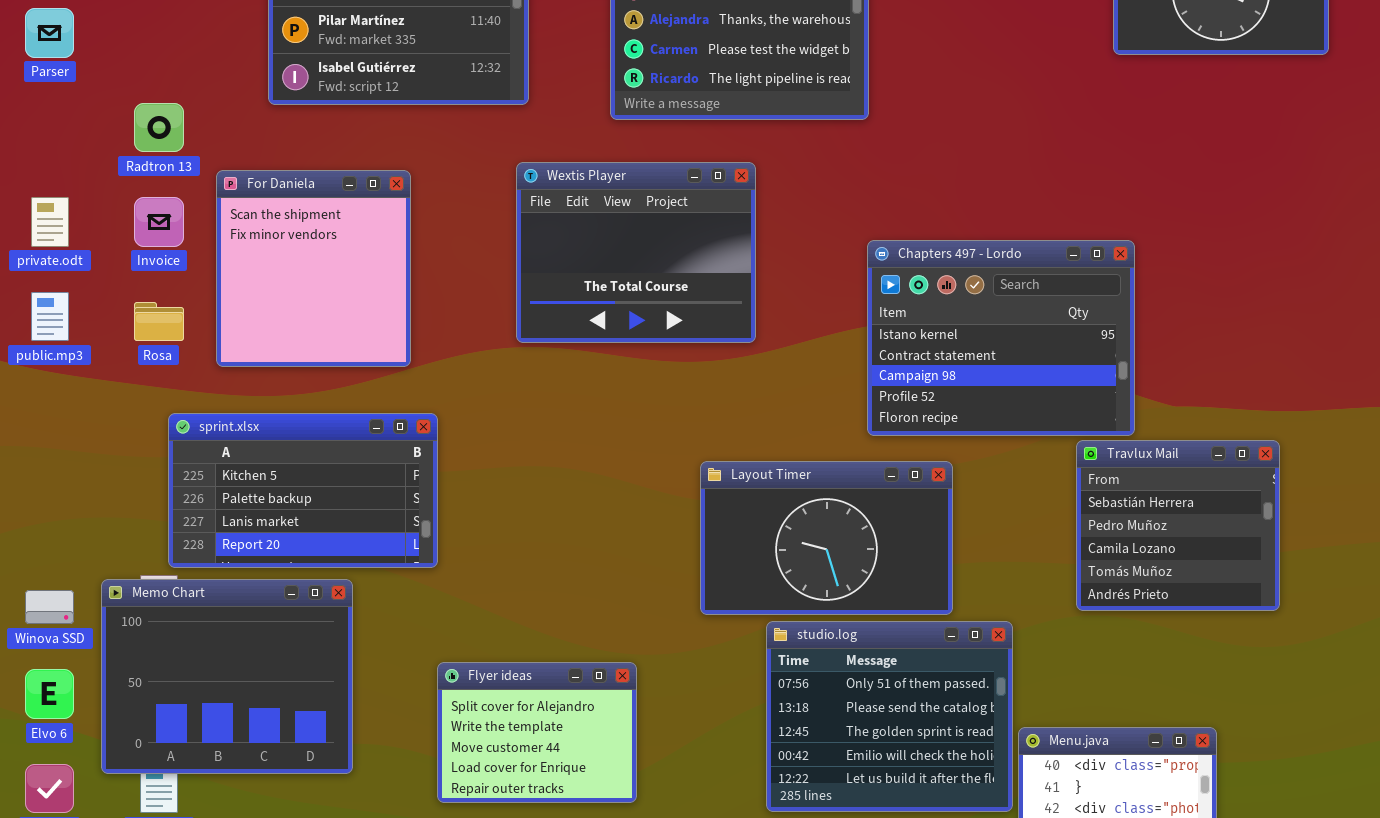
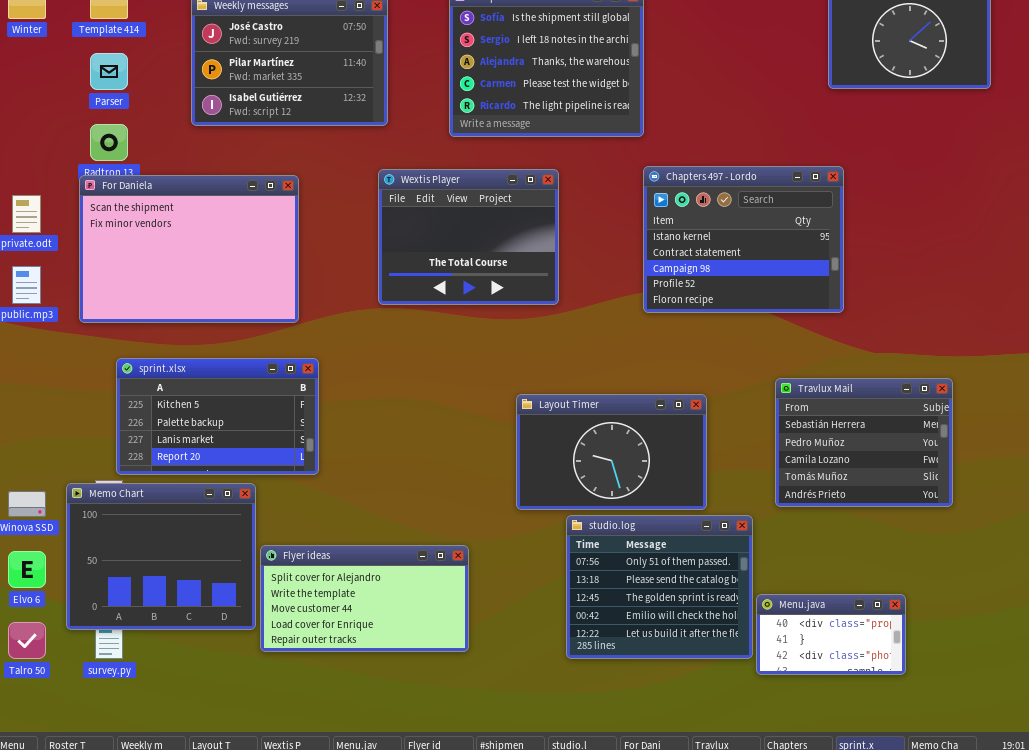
Parser: [25,8,74,58] -> [90,53,128,90], moved
For Daniela: [216,170,411,367] -> [79,175,299,323], resized
Chapters 497 - Lordo: [867,240,1135,436] -> [643,166,844,313], moved
Travlux Mail: [1076,440,1280,611] -> [775,378,953,507], resized
Flyer ideas: [437,662,637,803] -> [260,545,469,652], resized

